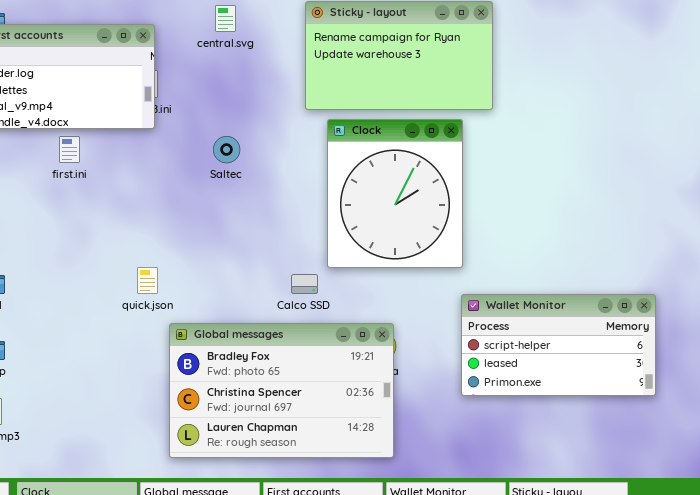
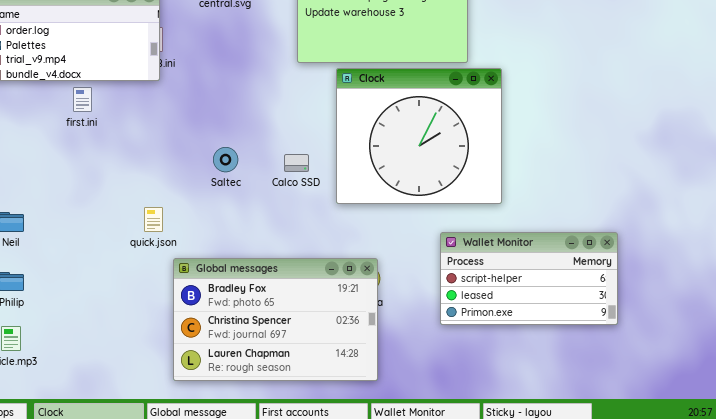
Clock: [327,119,463,268] -> [336,68,502,204], moved, resized
Saltec: [213,136,240,163] -> [213,147,238,172], moved
Calco SSD: [291,274,318,294] -> [284,154,309,172], moved

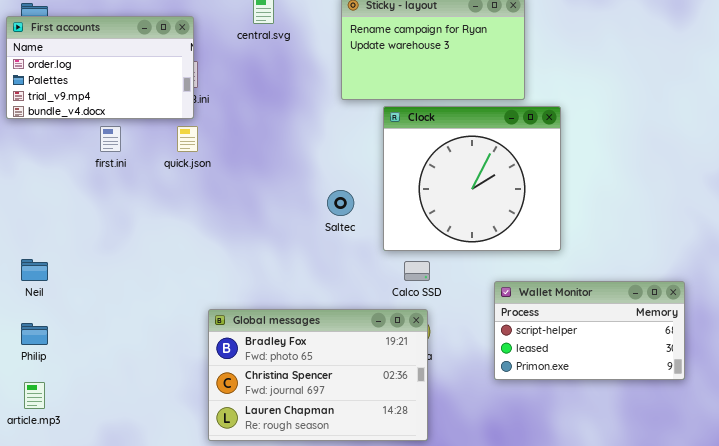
Saltec: [213,147,238,172] -> [327,190,354,216], moved
Calco SSD: [284,154,309,172] -> [404,261,430,281], moved
quick.json: [144,207,163,232] -> [177,126,198,152], moved

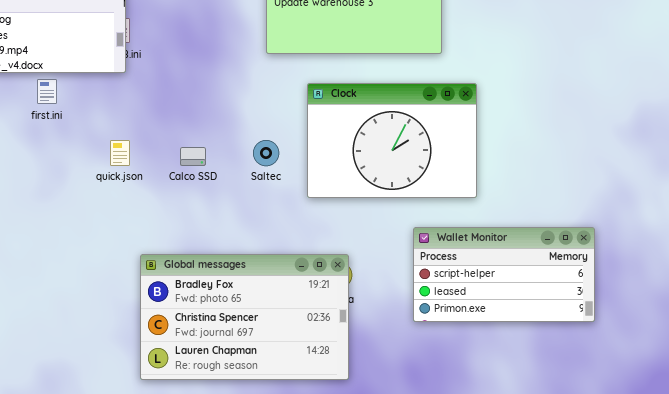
Clock: [383,106,561,251] -> [307,83,477,198], resized
quick.json: [177,126,198,152] -> [110,140,130,166], moved
Calco SSD: [404,261,430,281] -> [180,147,206,166], moved

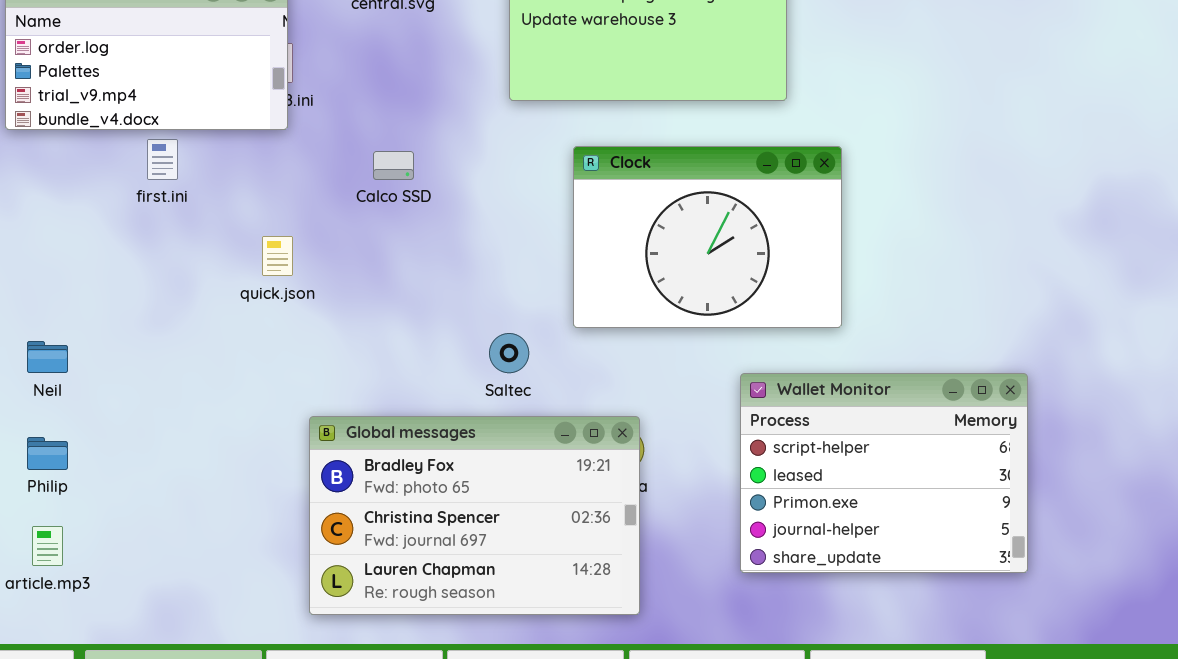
Saltec: [253,140,279,166] -> [489,333,529,373], moved
Calco SSD: [180,147,206,166] -> [373,151,414,180], moved
Wallet Monitor: [413,227,595,322] -> [740,373,1028,573], resized

